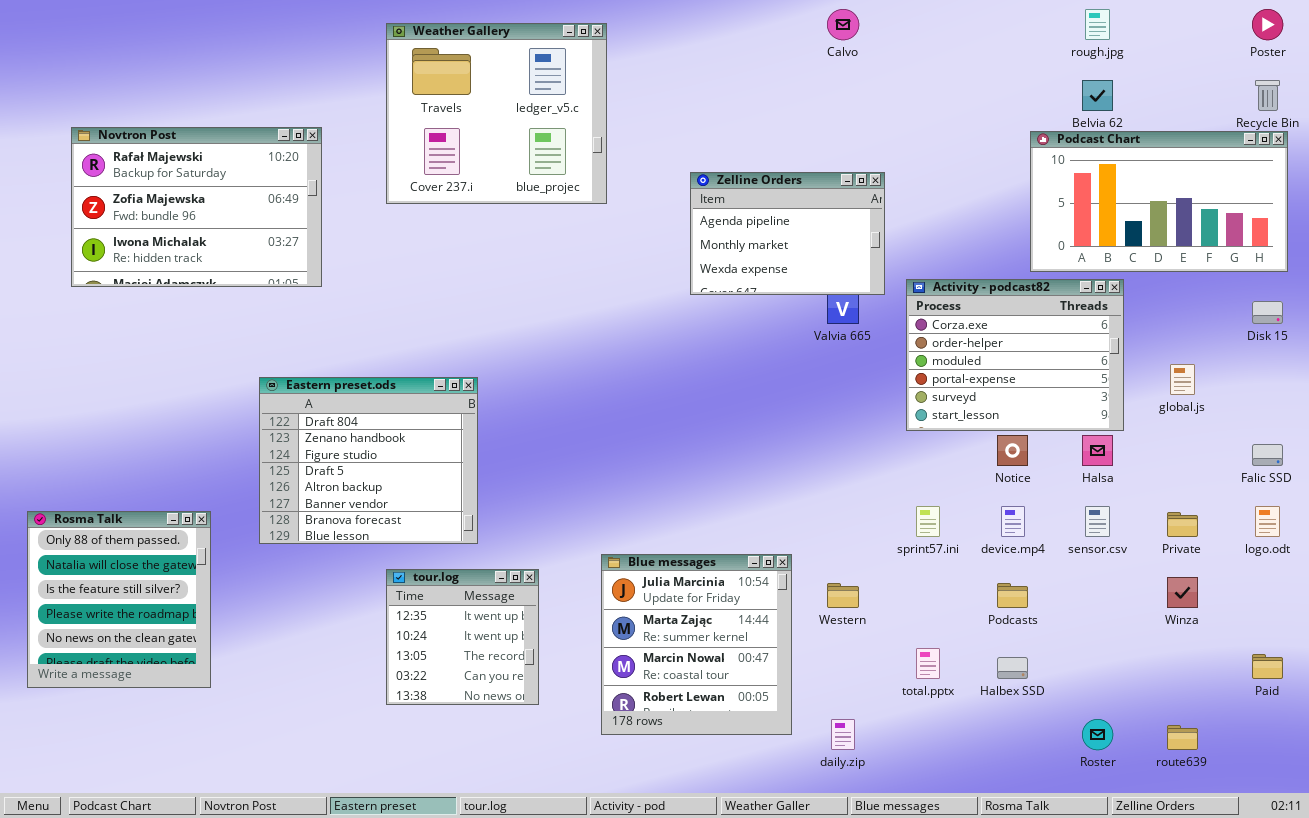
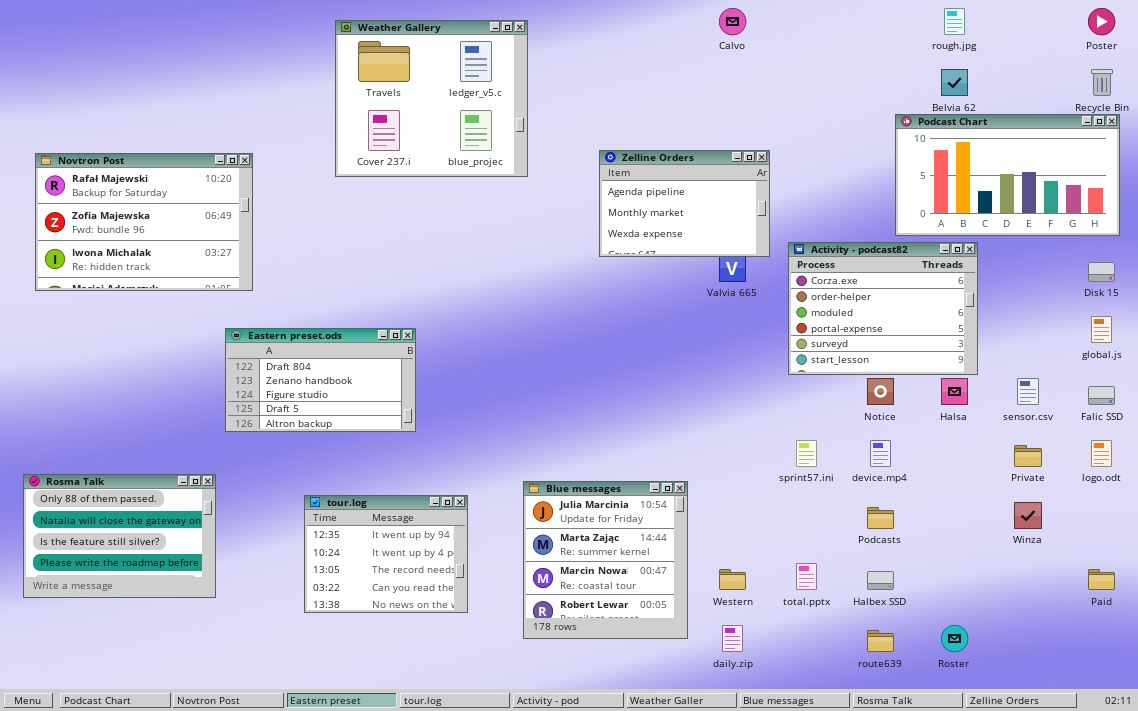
Novtron Post: [71,127,322,287] -> [35,153,253,291], moved
global.js: [1170,364,1195,395] -> [1091,316,1112,343], moved
Eastern preset.ods: [259,377,478,544] -> [225,328,416,432], resized
sensor.csv: [1085,506,1110,537] -> [1017,378,1039,405], moved
Rosma Talk: [27,511,211,688] -> [23,474,216,598], resized
tour.log: [386,569,539,705] -> [304,495,468,613], resized
Western: [827,583,859,608] -> [719,569,746,590], moved
route639: [1167,725,1198,750] -> [867,630,894,652], moved

